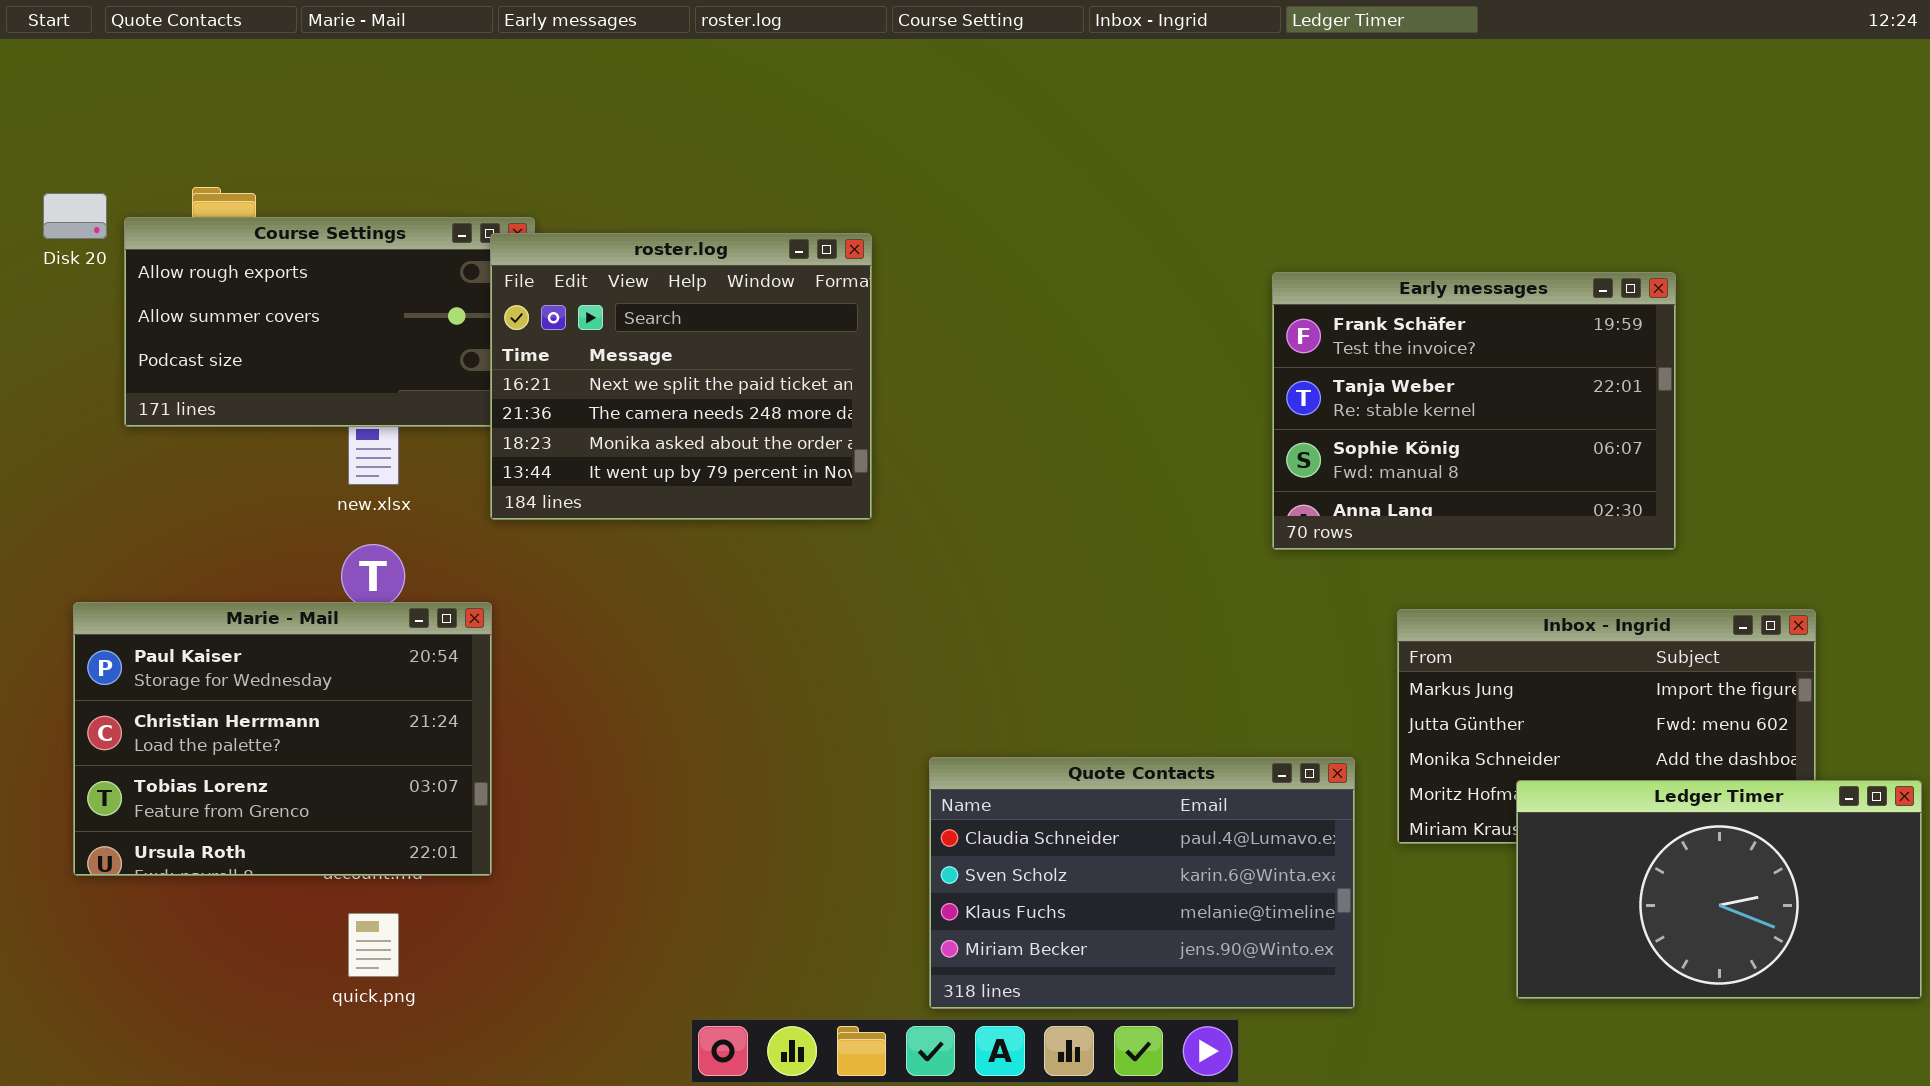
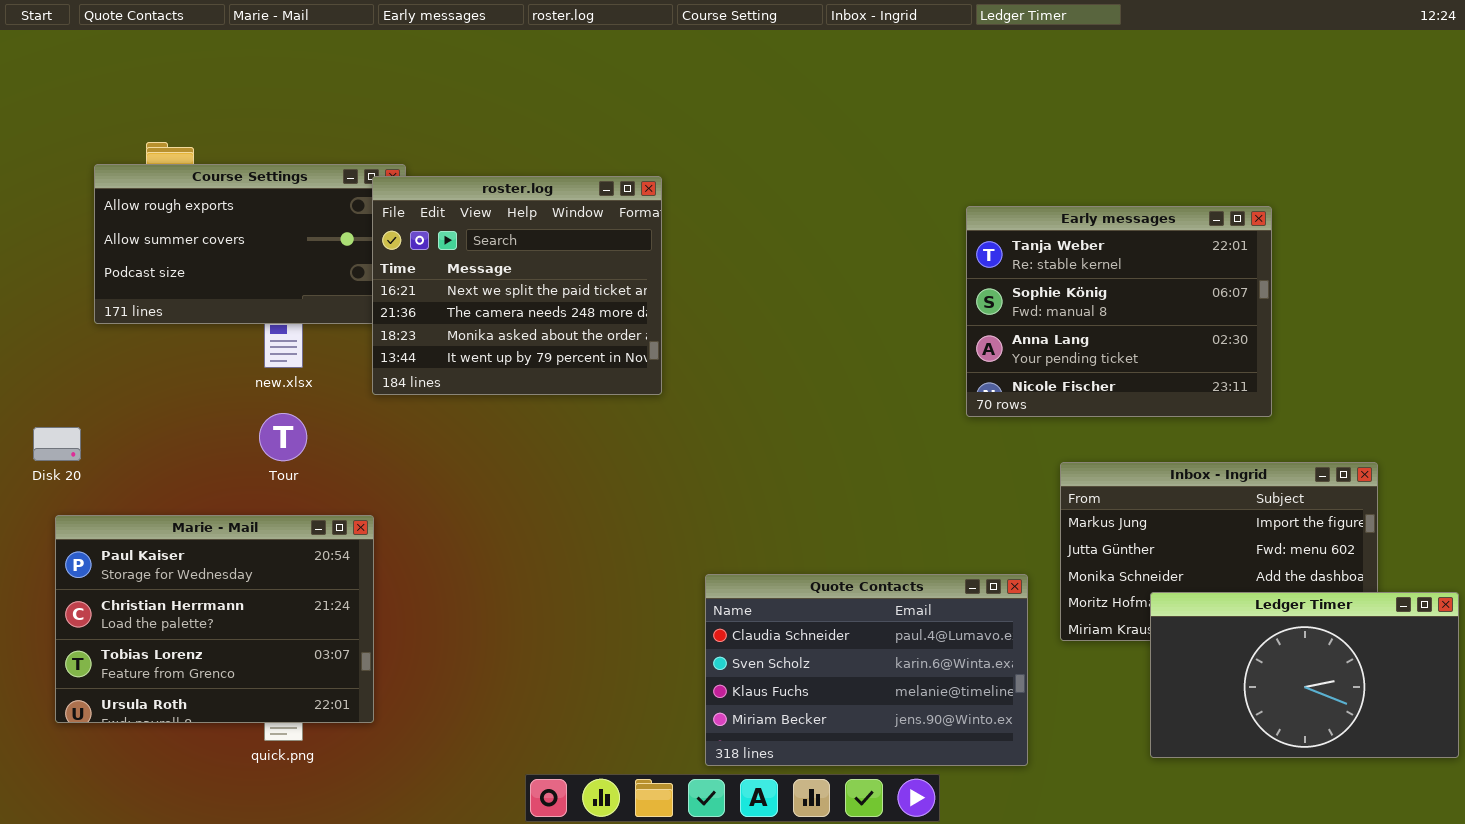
Disk 20: [43,193,107,239] -> [33,427,81,461], moved
Early messages: [1272,272,1676,550] -> [966,206,1272,417], scrolled down 1 row
Marie - Mail: [73,602,492,876] -> [55,515,374,723], moved

